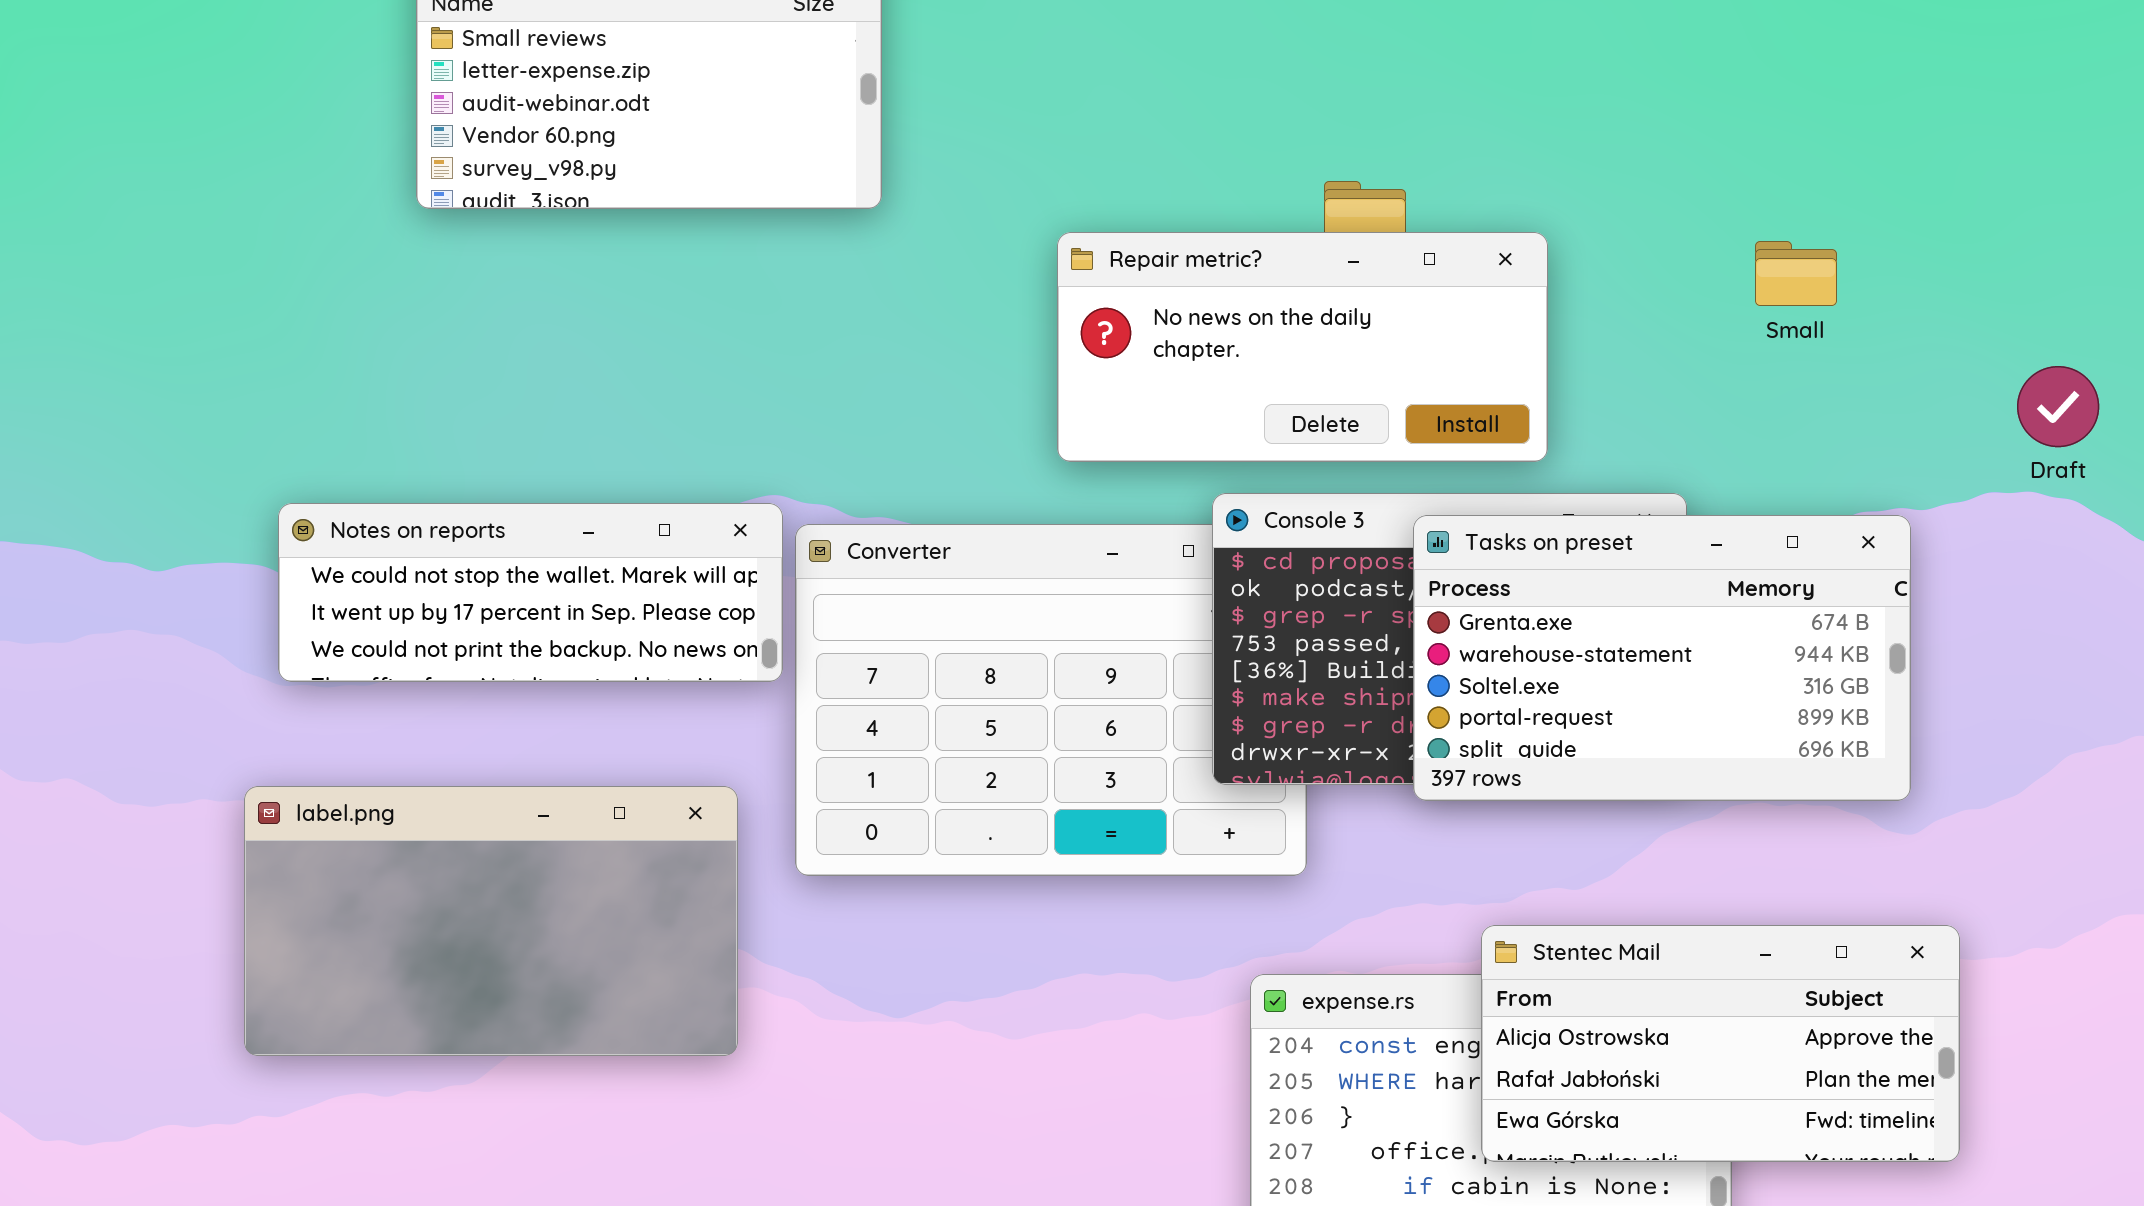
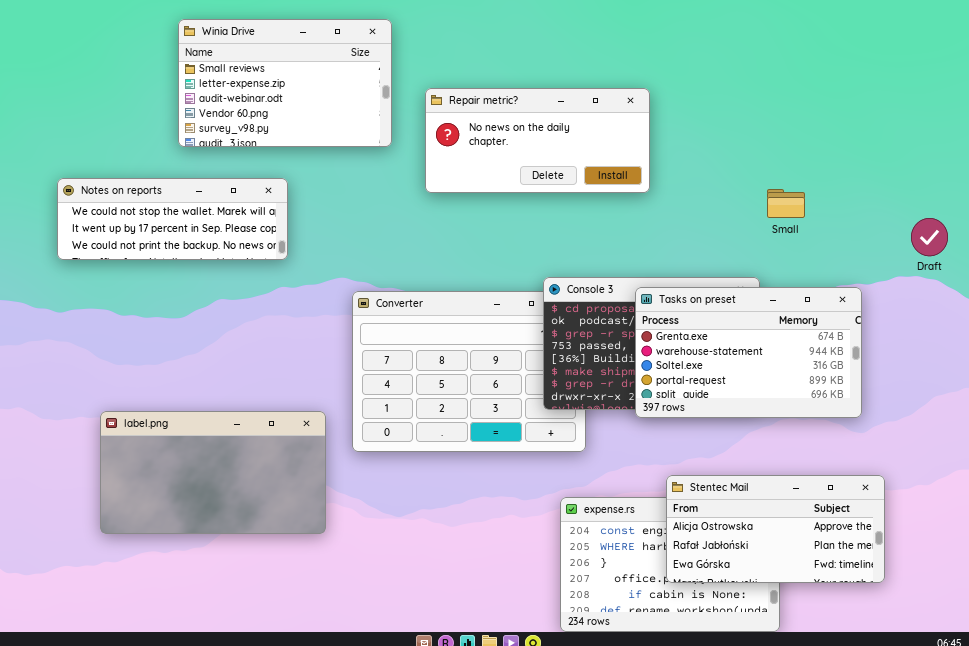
Repair metric?: [1057,232,1548,462] -> [425,88,650,193], moved
Small: [1755,241,1837,306] -> [767,189,805,218], moved
Notes on reports: [278,503,783,682] -> [57,178,288,260], moved

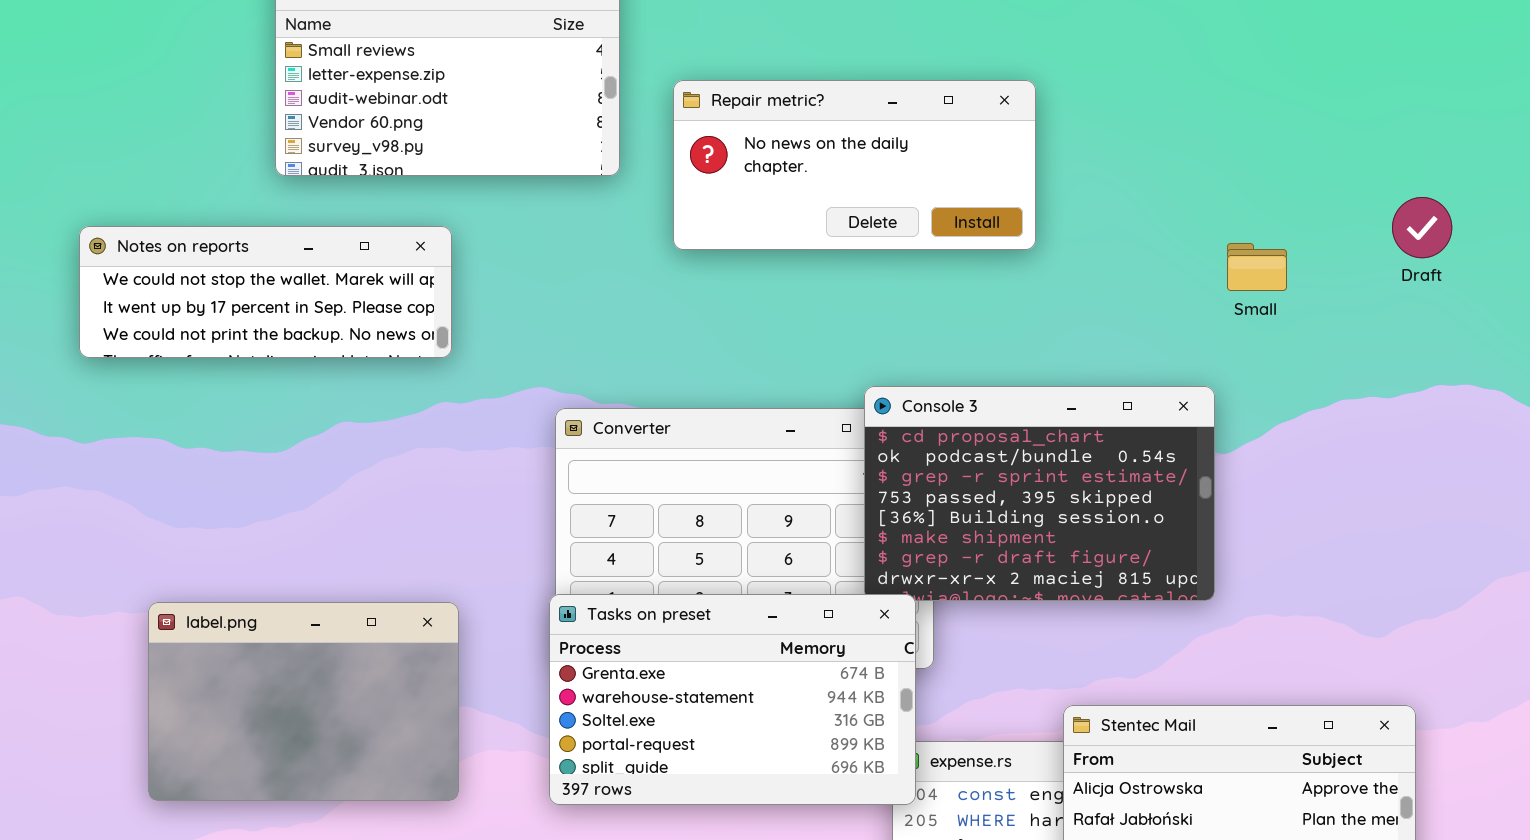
Draft: [911,218,948,256] -> [1392,197,1452,258], moved
Tasks on preset: [635,287,862,418] -> [549,594,916,805], moved
label.png: [100,411,326,534] -> [148,602,459,801], resized

